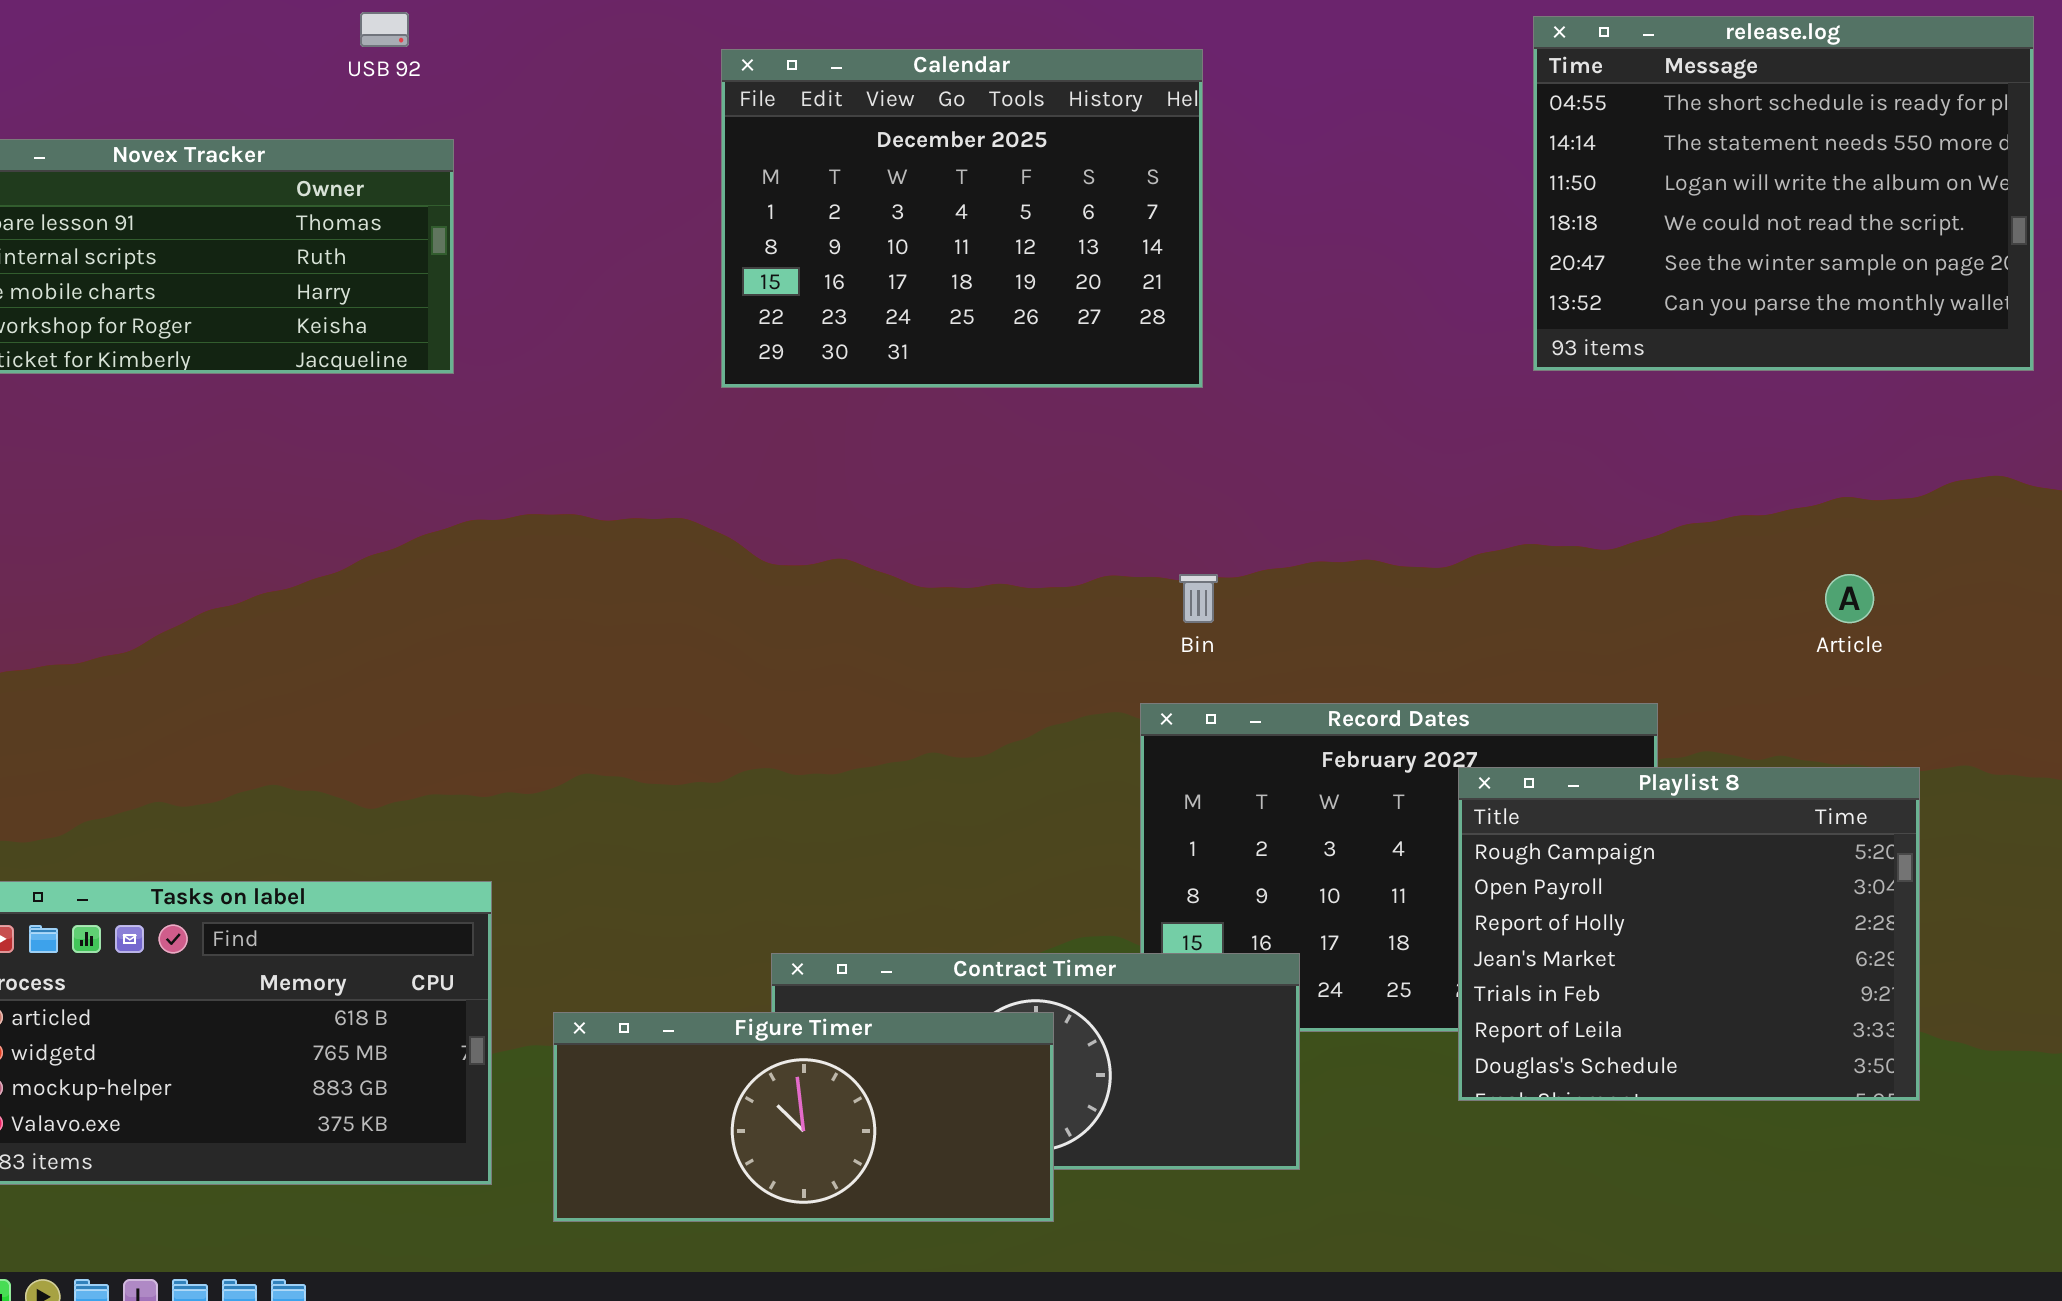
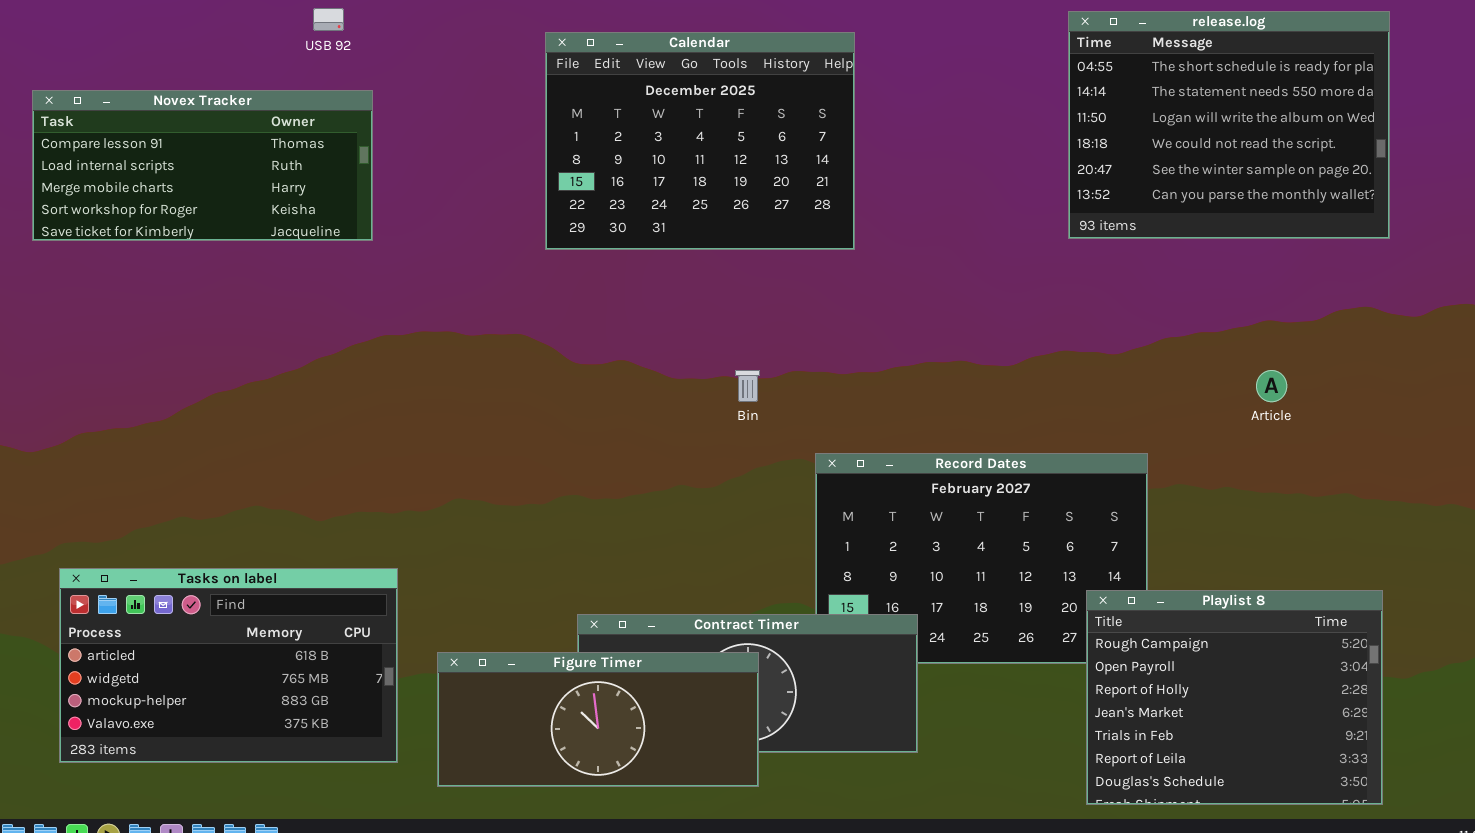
Bin: [1179,574,1218,623] -> [735,370,760,402], moved
Playlist 8: [1458,767,1920,1101] -> [1086,590,1383,805], moved

